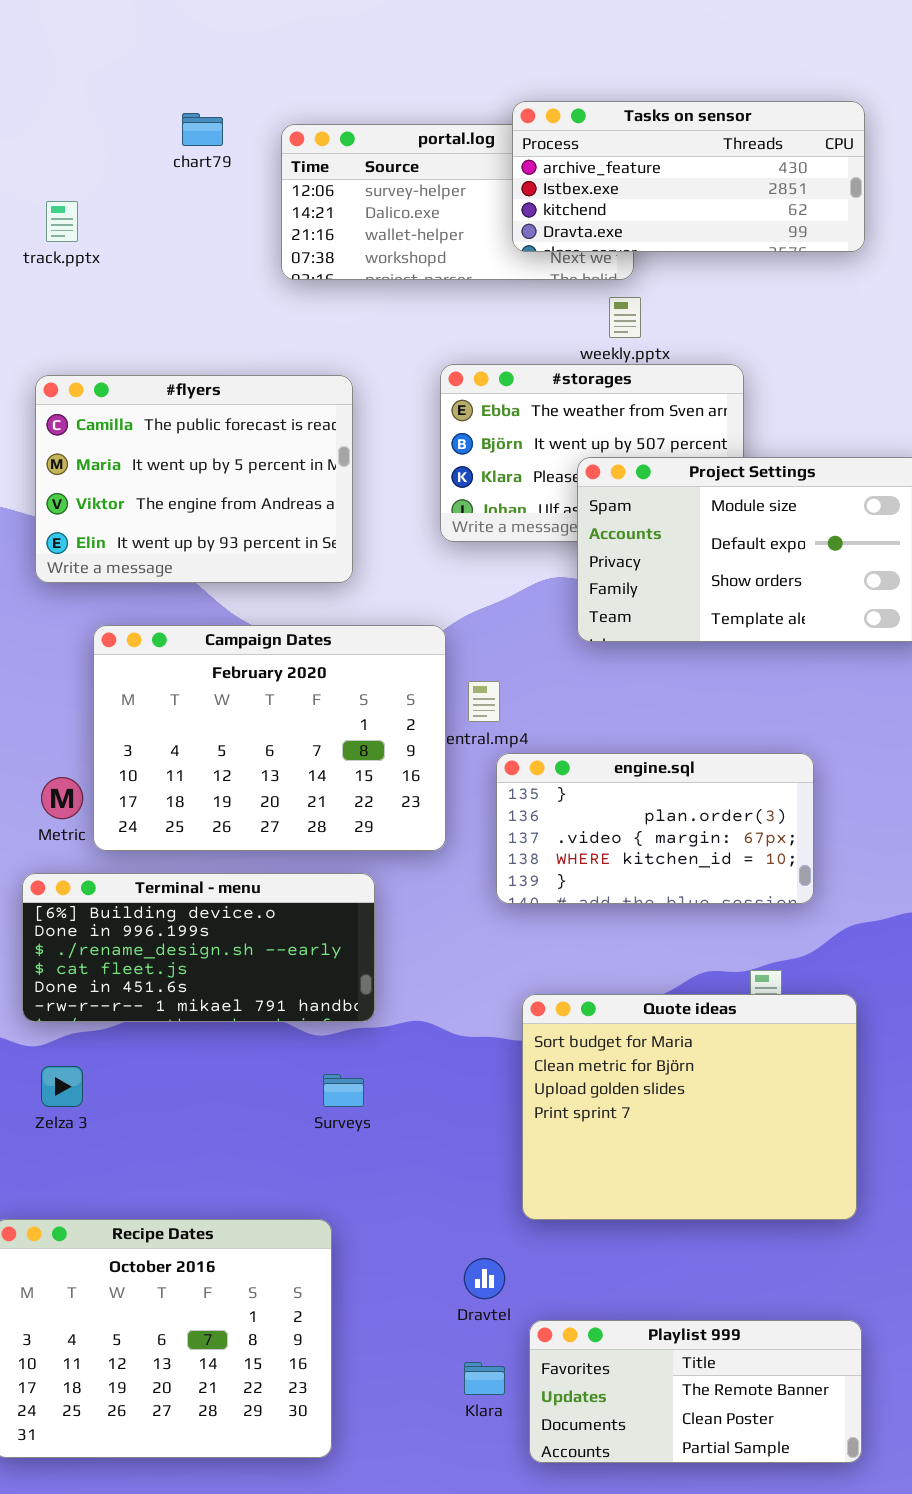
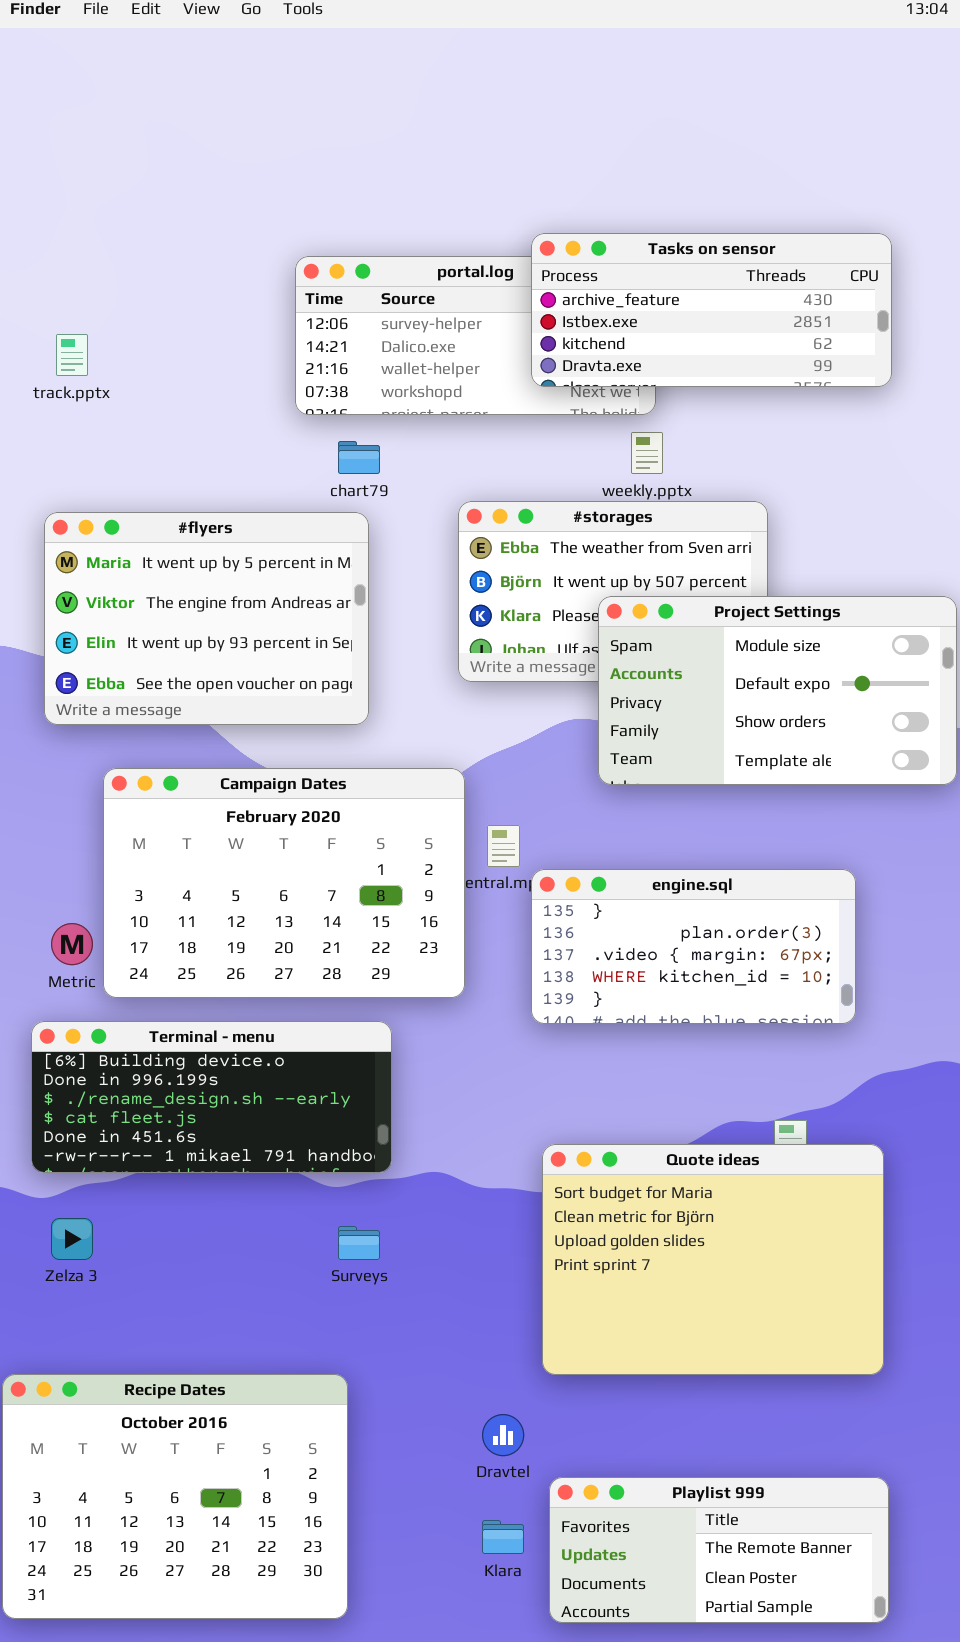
chart79: [182,113,223,146] -> [338,441,380,474], moved
#flyers: [35,375,353,583] -> [44,512,369,725], scrolled down 1 row
engine.sql: [496,753,814,904] -> [531,869,856,1024], moved

